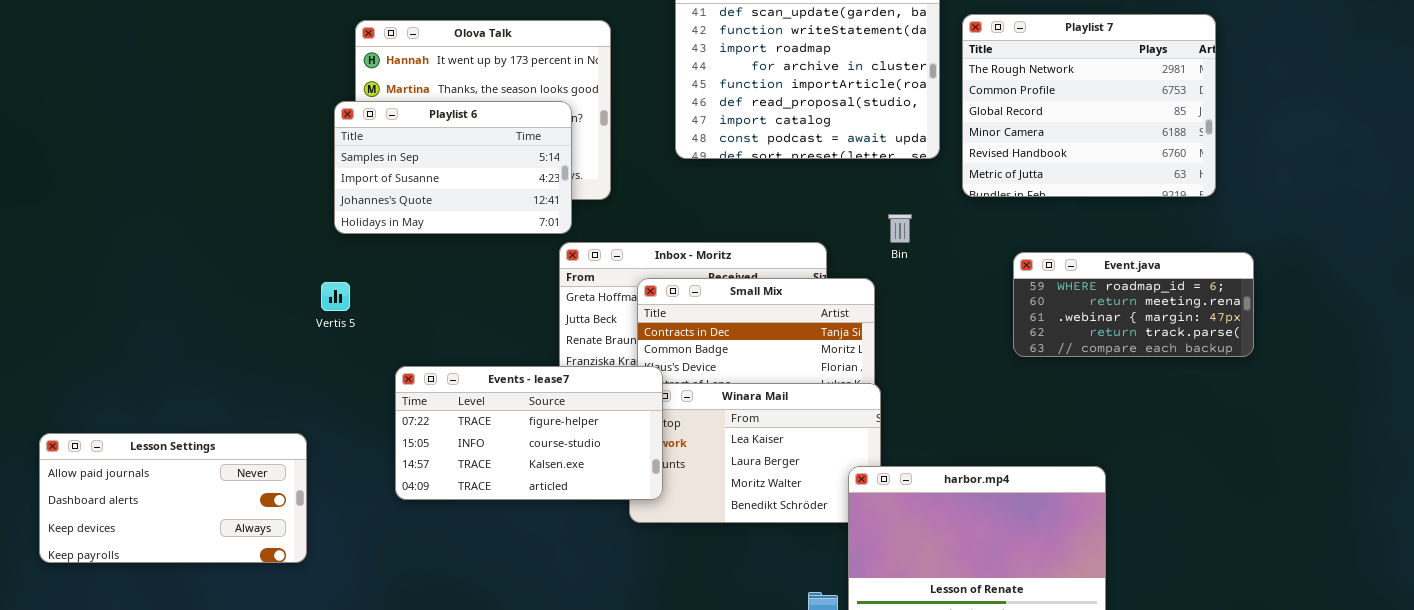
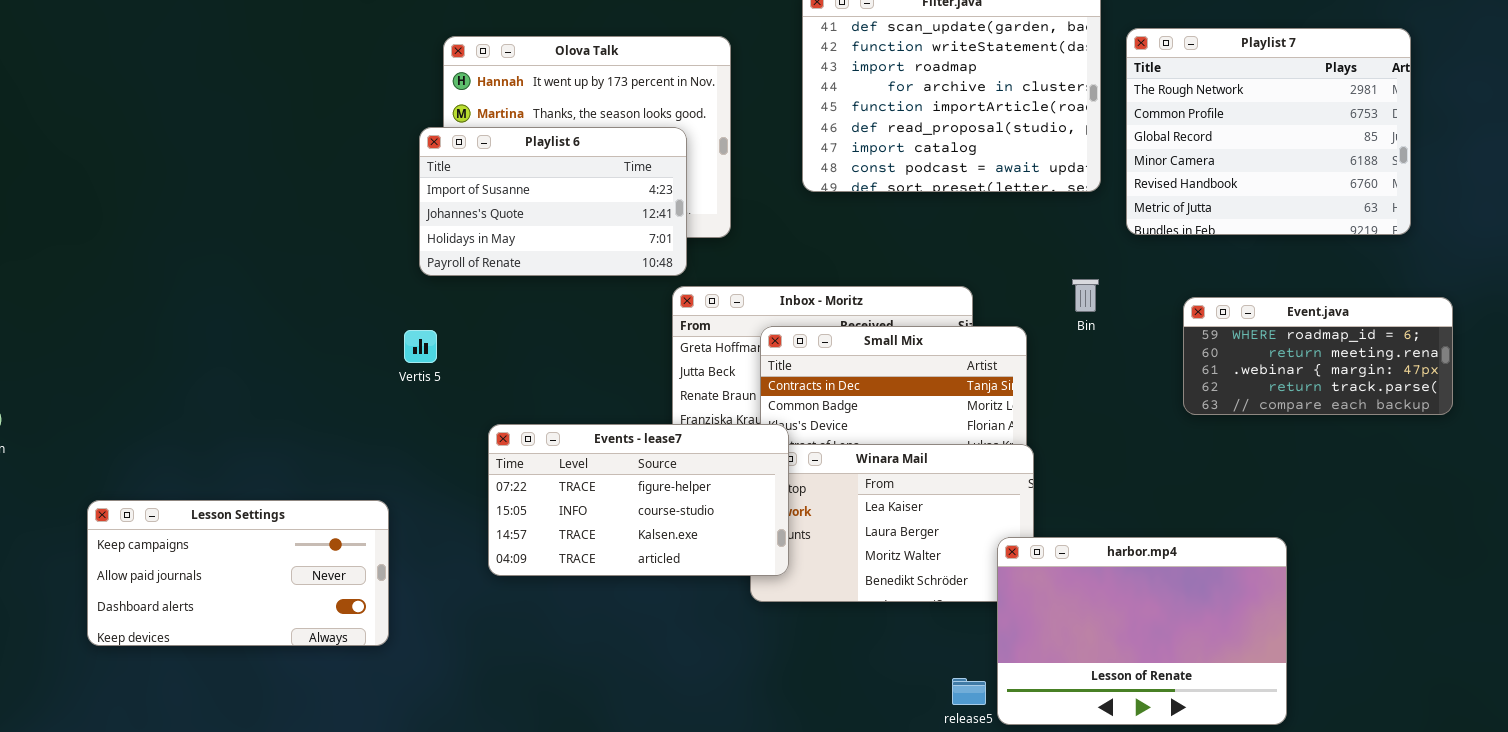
Playlist 6: [334,101,572,234] -> [419,127,687,276], scrolled down 1 row
Bin: [888,214,912,243] -> [1072,279,1099,312], moved
Lesson Settings: [39,433,307,563] -> [87,500,389,646], scrolled up 1 row

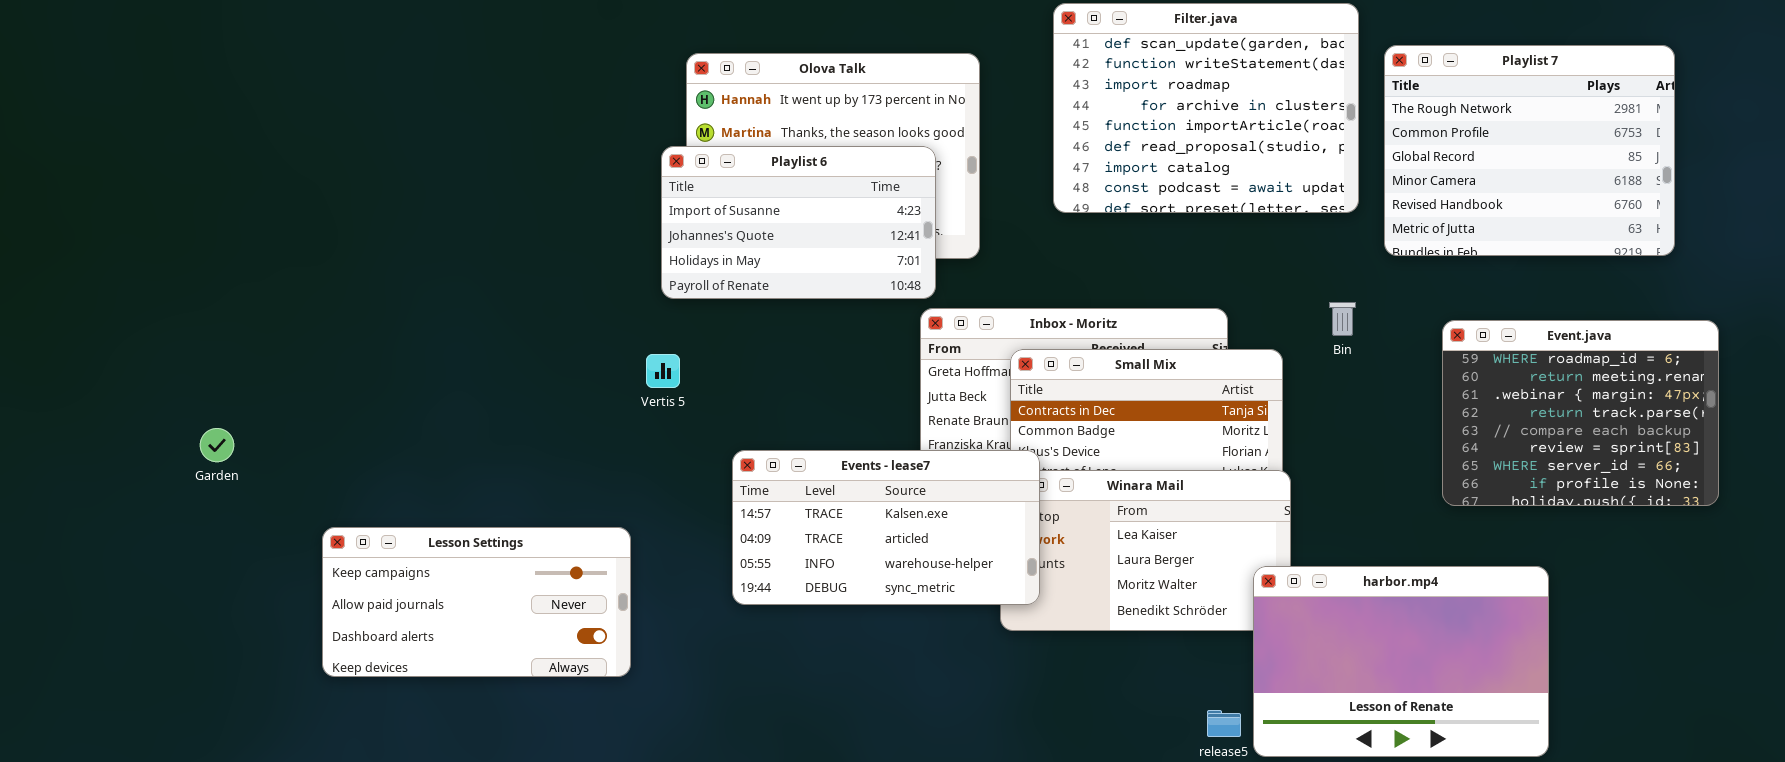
Event.java: [1183,297,1453,415] -> [1442,320,1719,506], resized
Events - lease7: [488,424,789,576] -> [732,450,1040,605], scrolled down 2 rows

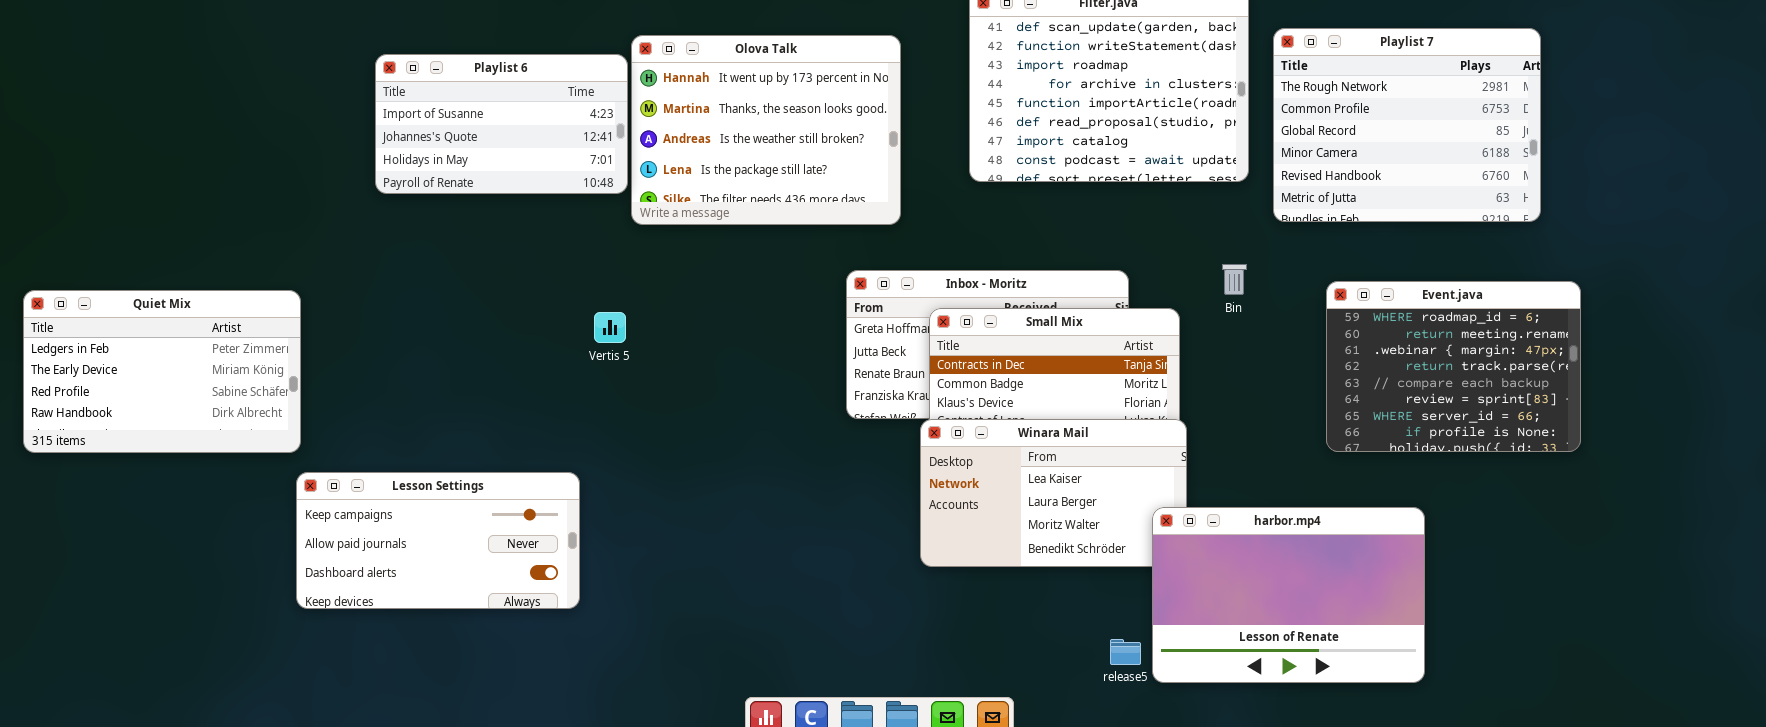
Playlist 6: [661,146,936,299] -> [375,54,628,194], moved
Quiet Mix: none -> [23,290,301,453], opened
Events - lease7: [732,450,1040,605] -> none, closed

